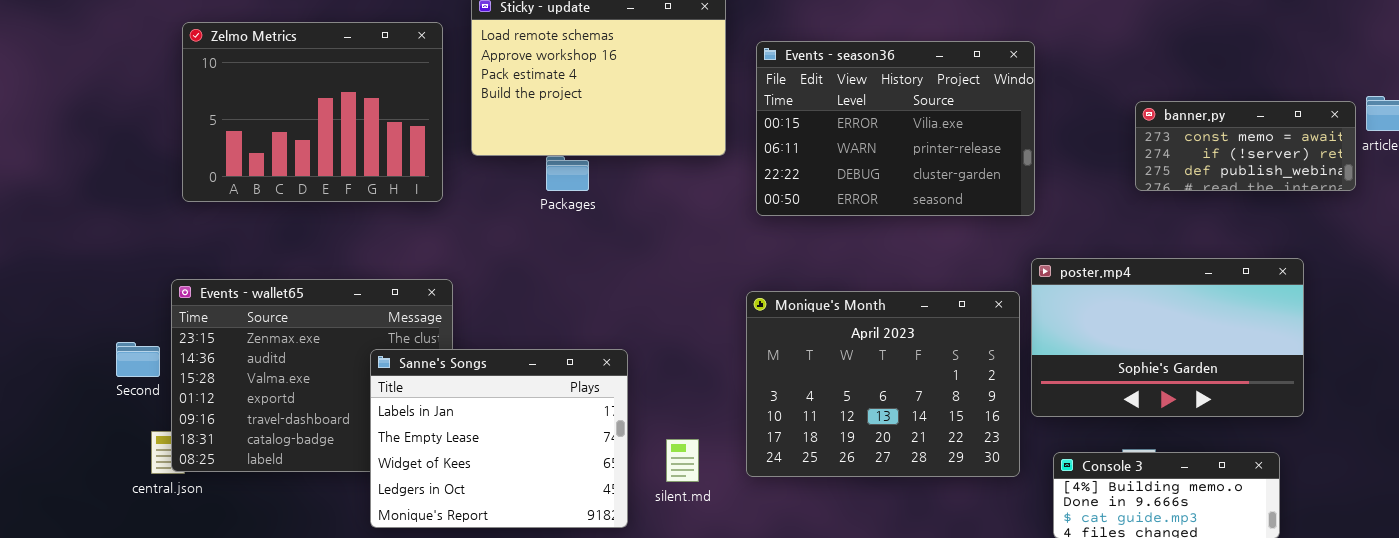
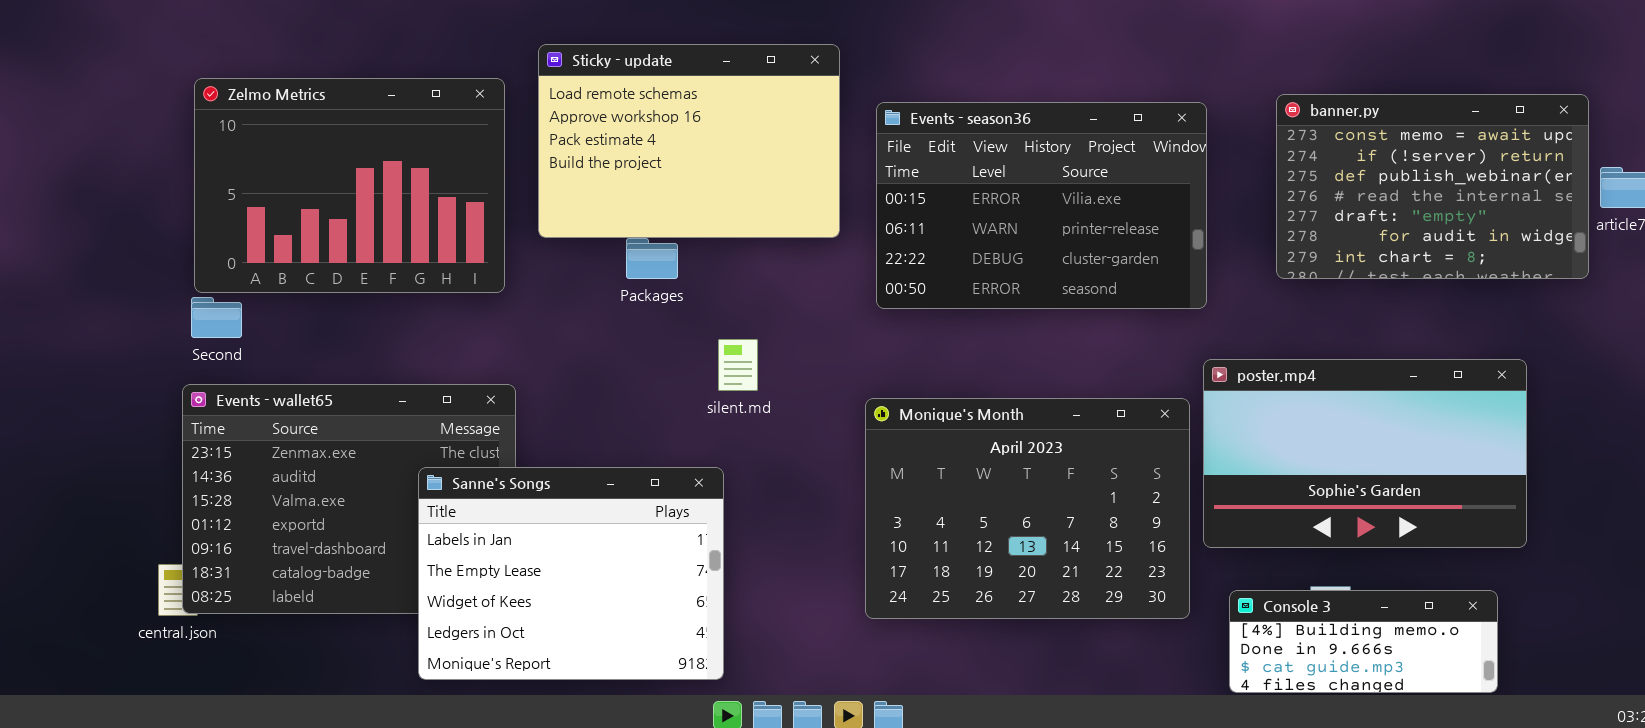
banner.py: [1135,101,1356,191] -> [1276,94,1589,279], resized
Second: [116,342,160,377] -> [191,297,242,338], moved
silent.md: [666,439,699,482] -> [718,339,758,391], moved

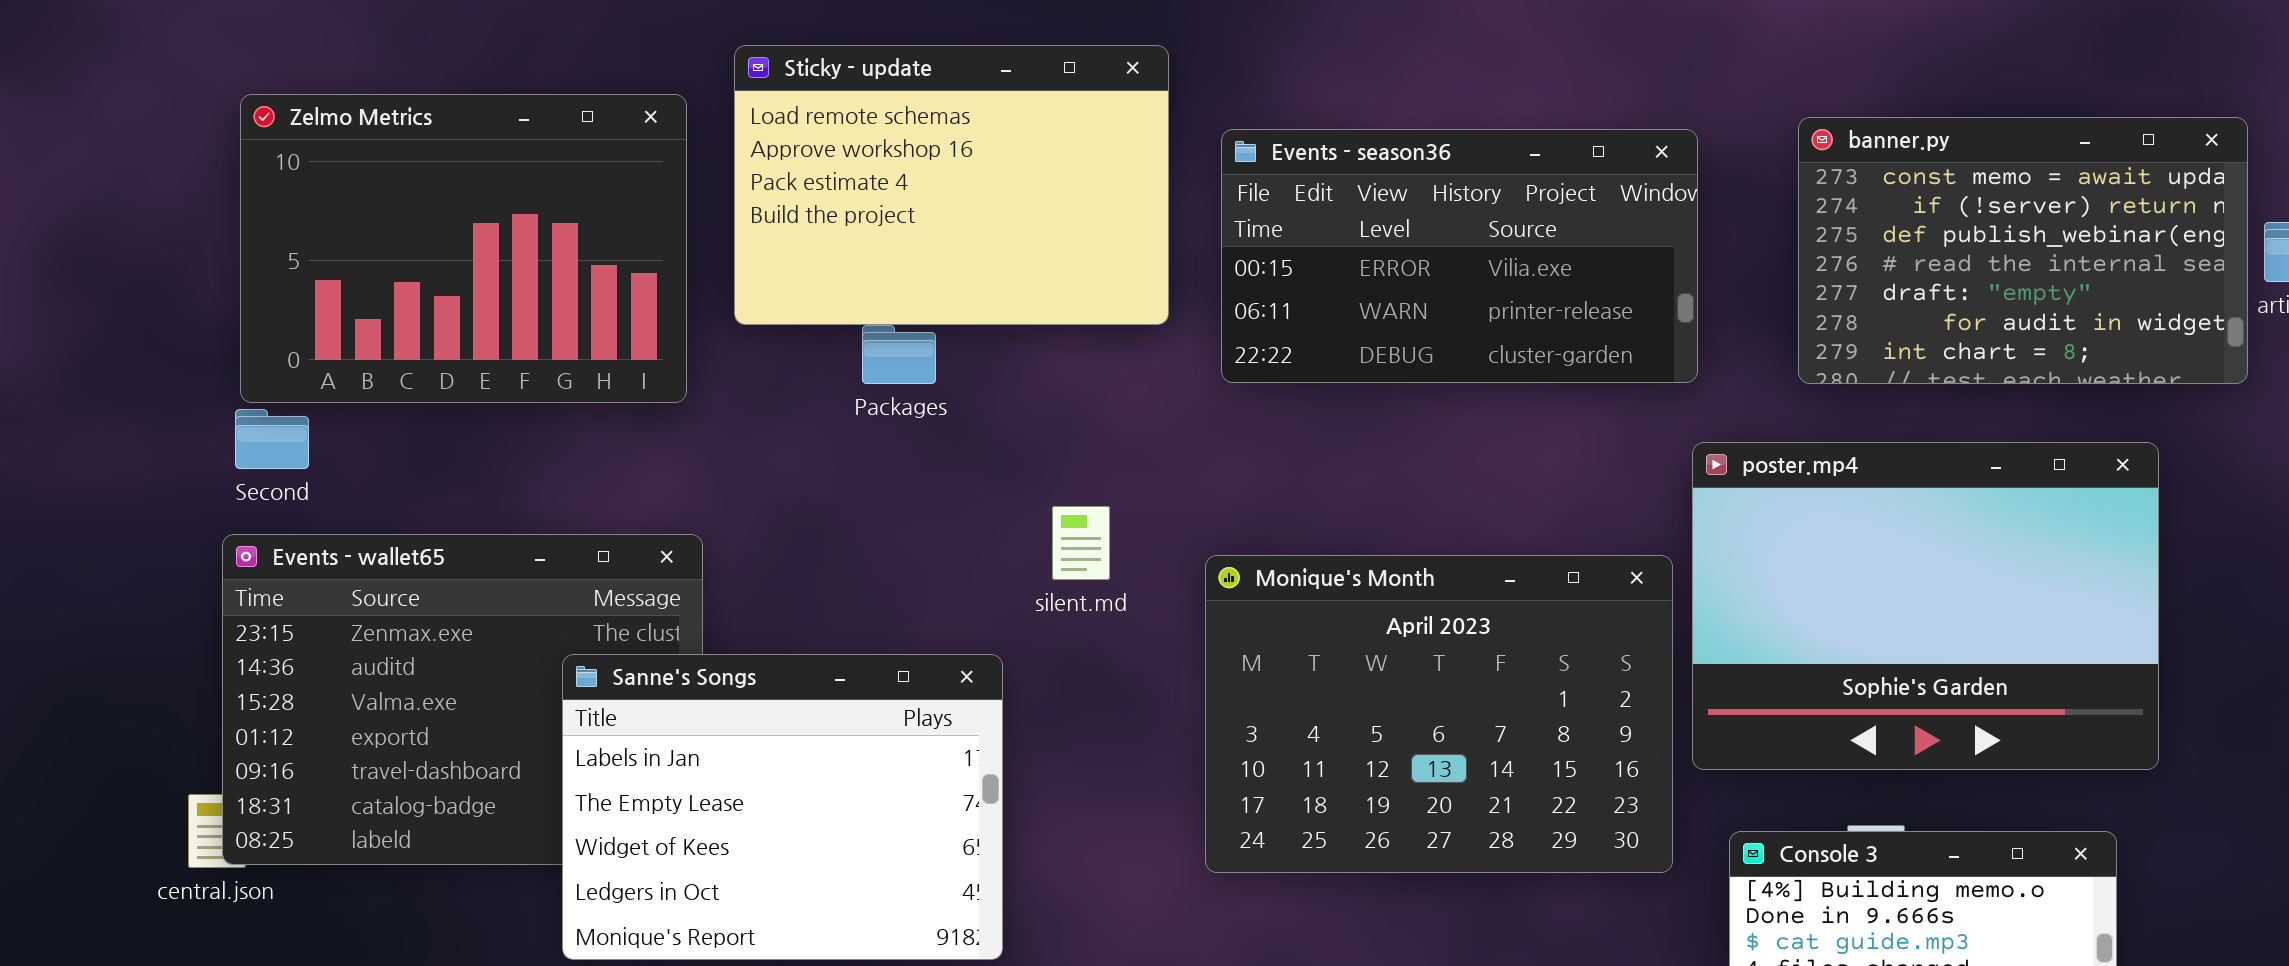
Events - season36: [876,102,1207,309] -> [1221,129,1698,383], resized
silent.md: [718,339,758,391] -> [1052,506,1110,580], moved
poster.mp4: [1203,359,1527,548] -> [1692,442,2159,770], resized

